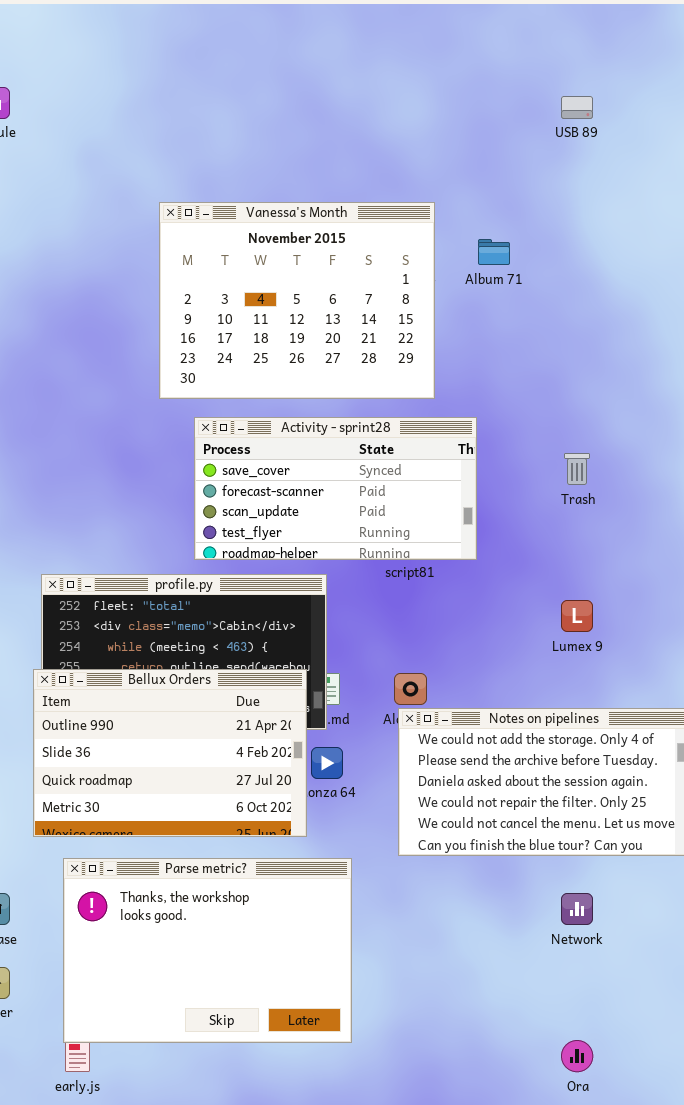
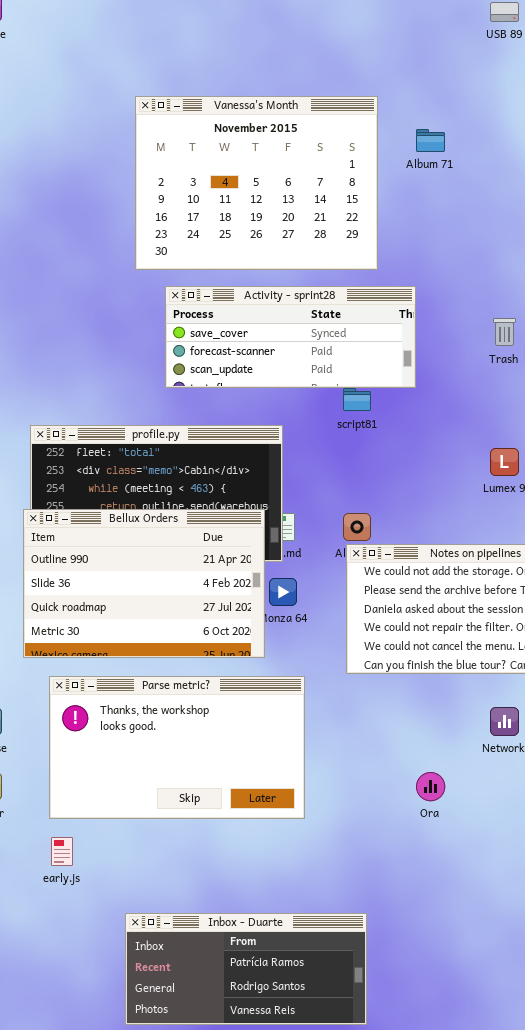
Activity - sprint28: [194,417,477,560] -> [165,286,416,388], resized
Parse metric?: [63,858,352,1043] -> [49,676,305,819], resized
Ora: [561,1040,593,1072] -> [416,772,445,801], moved

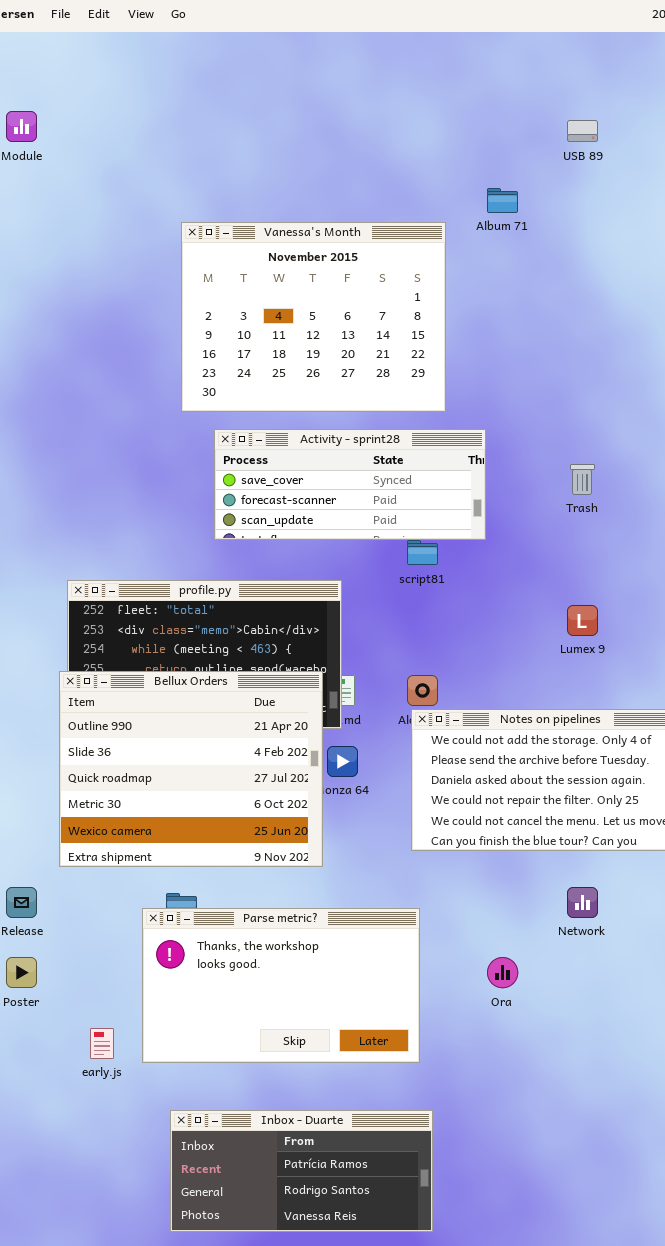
Album 71: [416,129,445,152] -> [487,188,518,213], moved
Bellux Orders: [23,509,265,658] -> [59,671,323,867], resized
Parse metric?: [49,676,305,819] -> [142,908,420,1063], moved

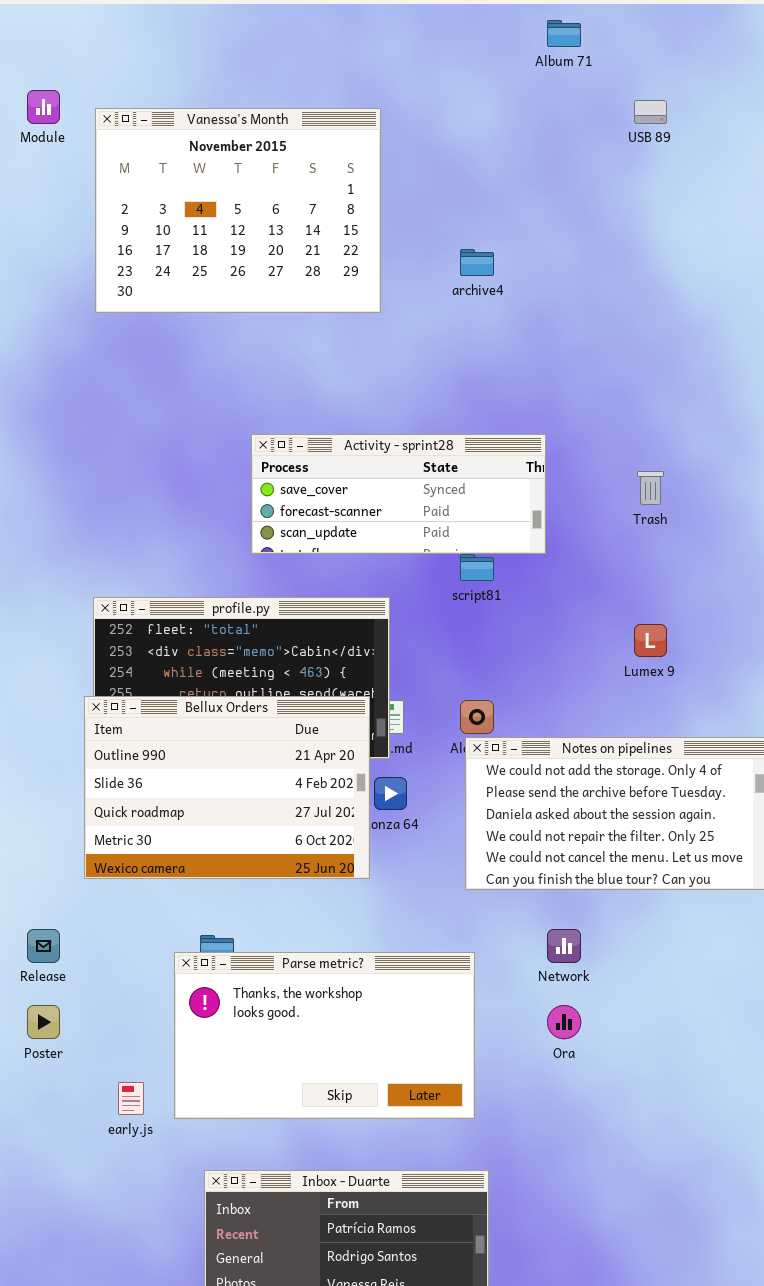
Album 71: [487,188,518,213] -> [547,20,581,47], moved
Vanessa's Month: [181,222,446,412] -> [95,108,381,313], moved
Bellux Orders: [59,671,323,867] -> [84,696,370,879], resized
Network: [567,887,598,918] -> [547,929,581,963], moved

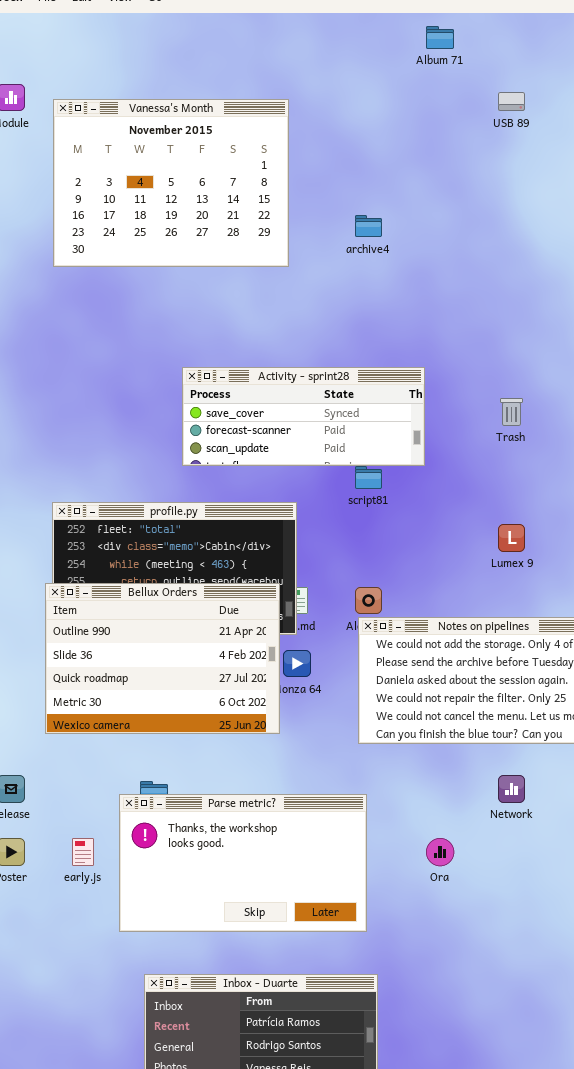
Network: [547,929,581,963] -> [498,775,525,803], moved
early.js: [118,1082,144,1115] -> [72,838,94,866], moved

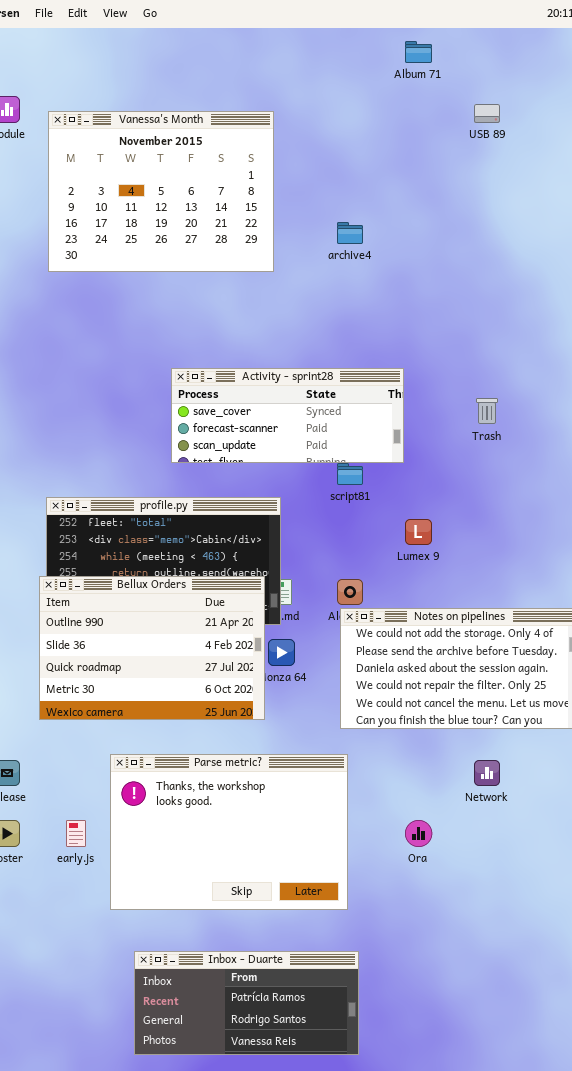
Lumex 9: [498,524,525,552] -> [405,519,432,545], moved
Parse metric?: [119,794,367,932] -> [110,754,348,910], resized

